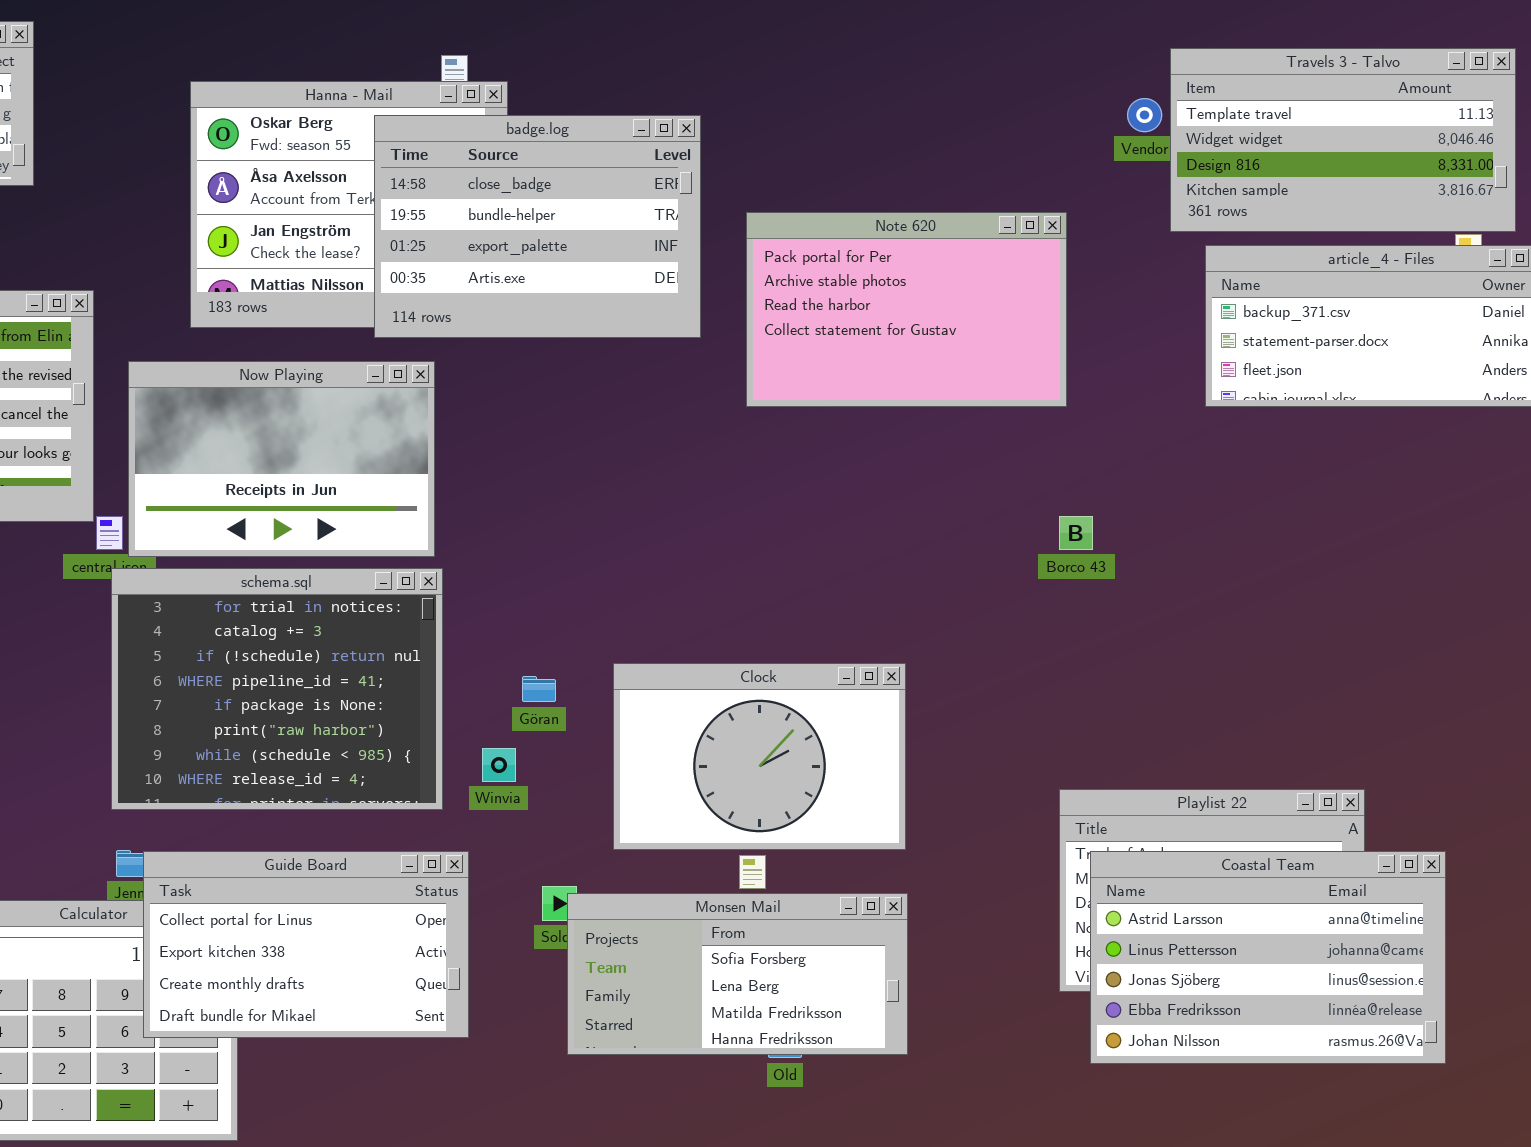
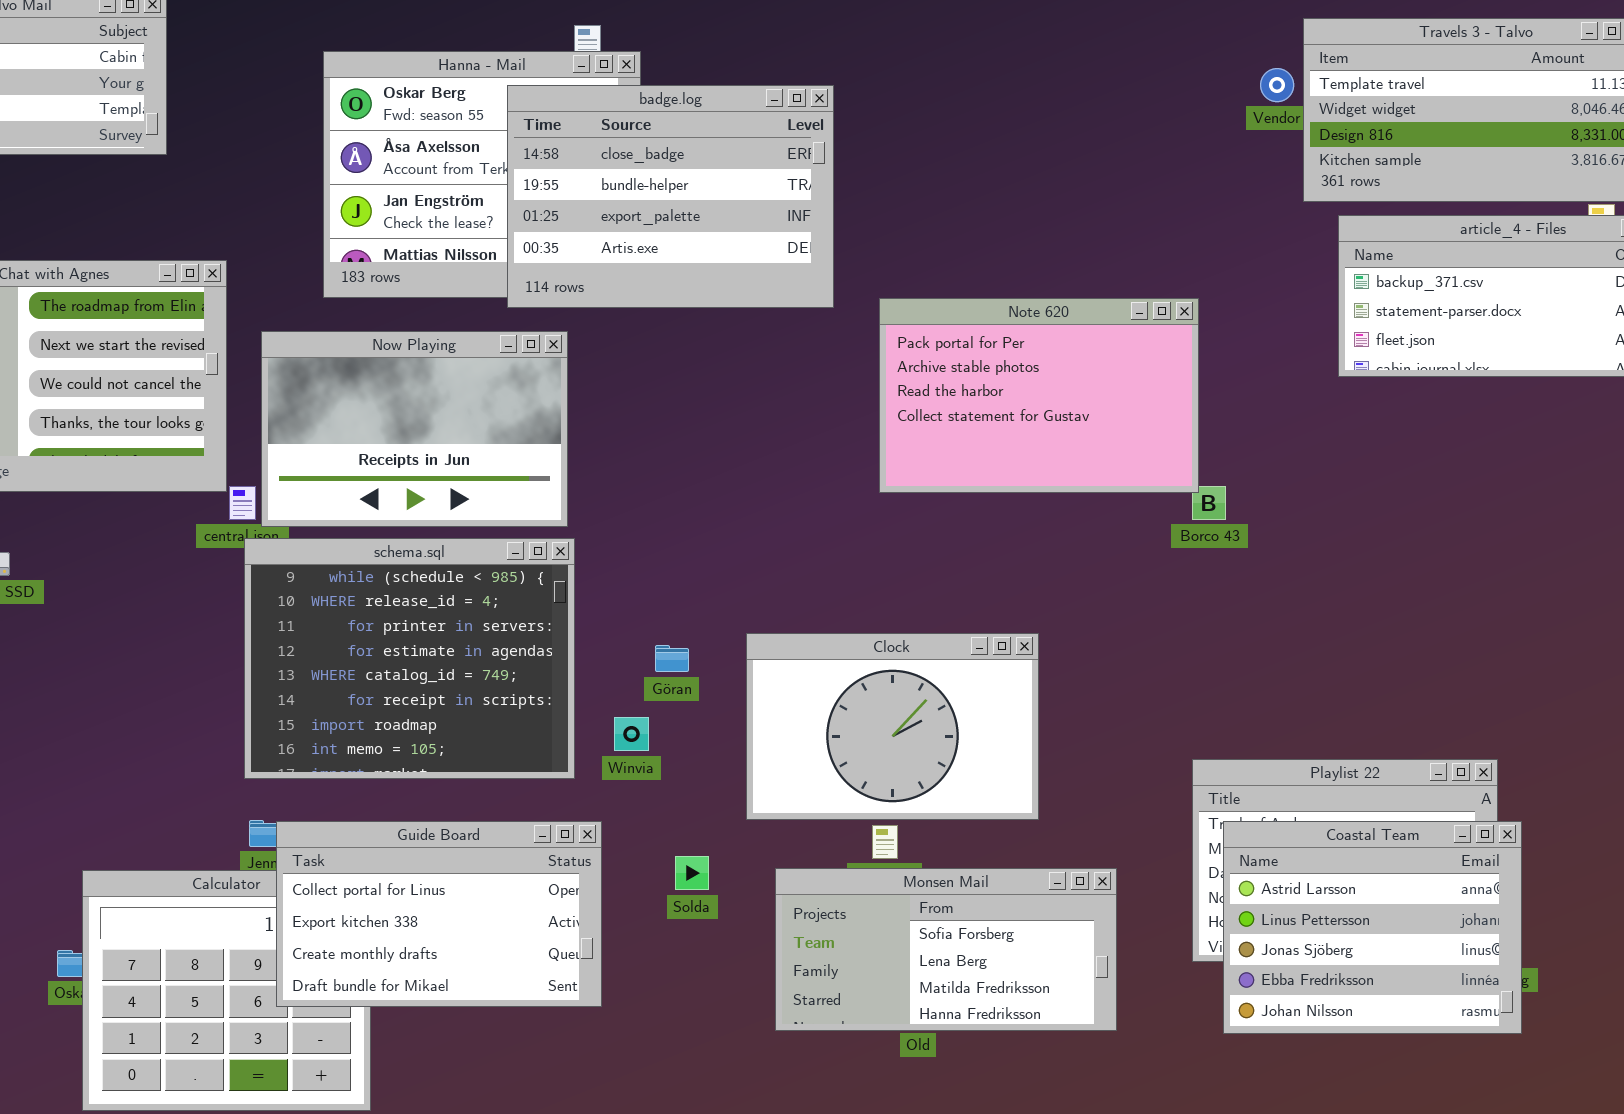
Note 620: [746,212,1067,407] -> [879,298,1199,493], moved
schema.sql: [111,568,443,810] -> [244,538,575,779], scrolled down 6 rows
Coastal Team: [1090,851,1446,1064] -> [1223,821,1522,1034], resized
Monsen Mail: [567,893,908,1055] -> [775,868,1117,1031], moved

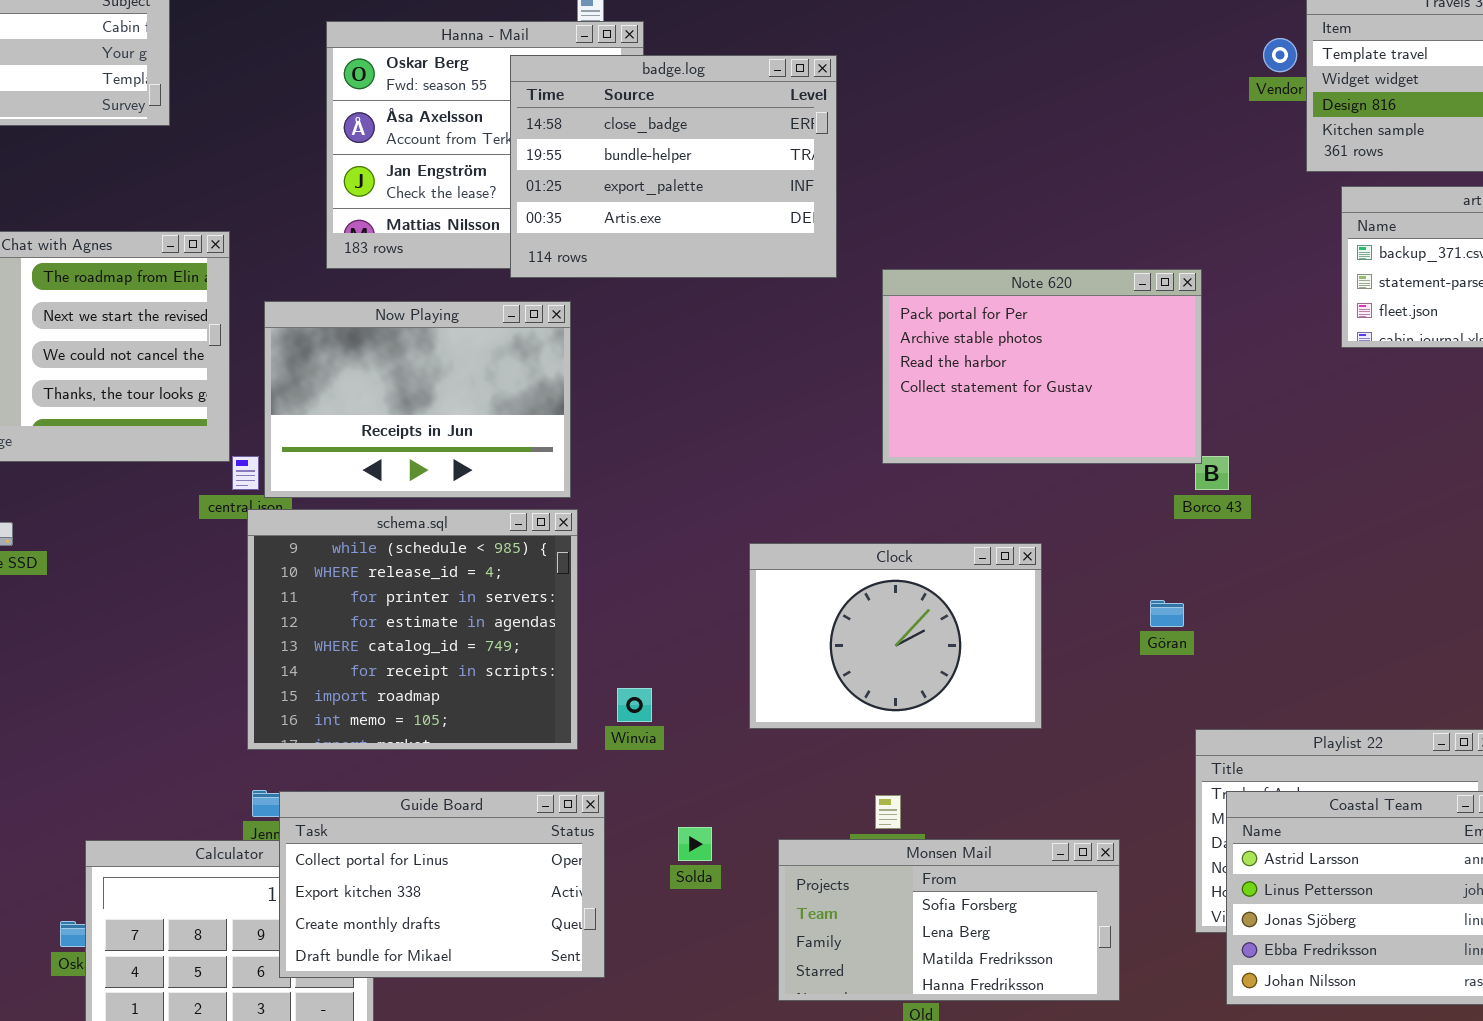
Clock: [746,633,1039,820] -> [749,543,1042,729], moved
Göran: [655,645,689,672] -> [1150,600,1184,627], moved

